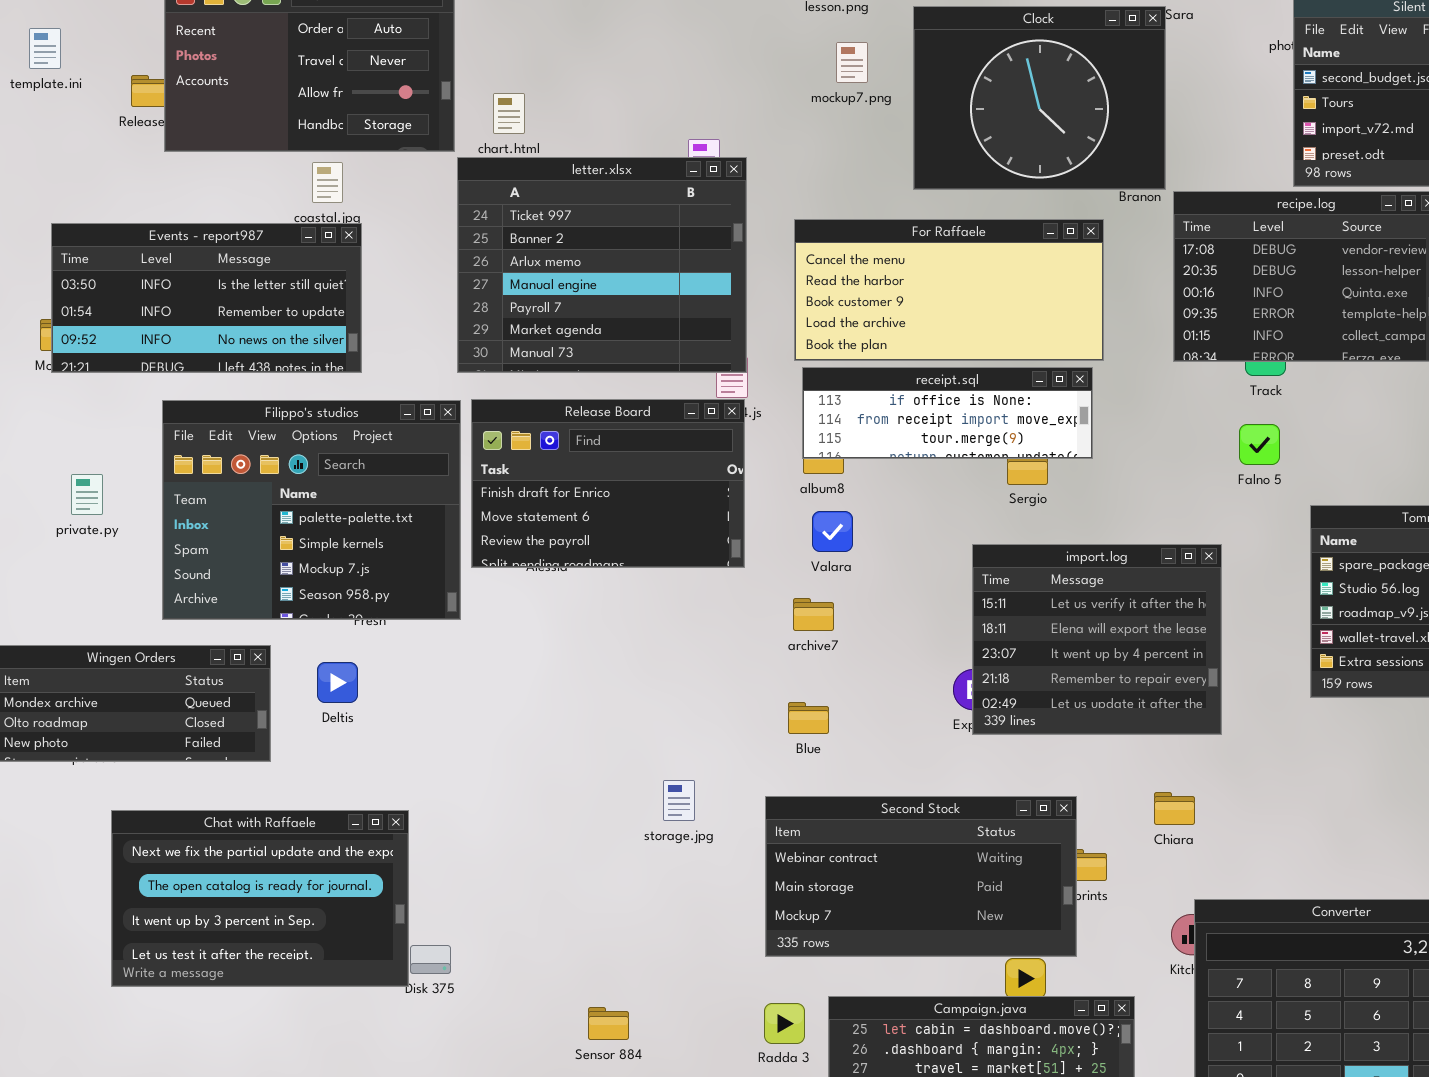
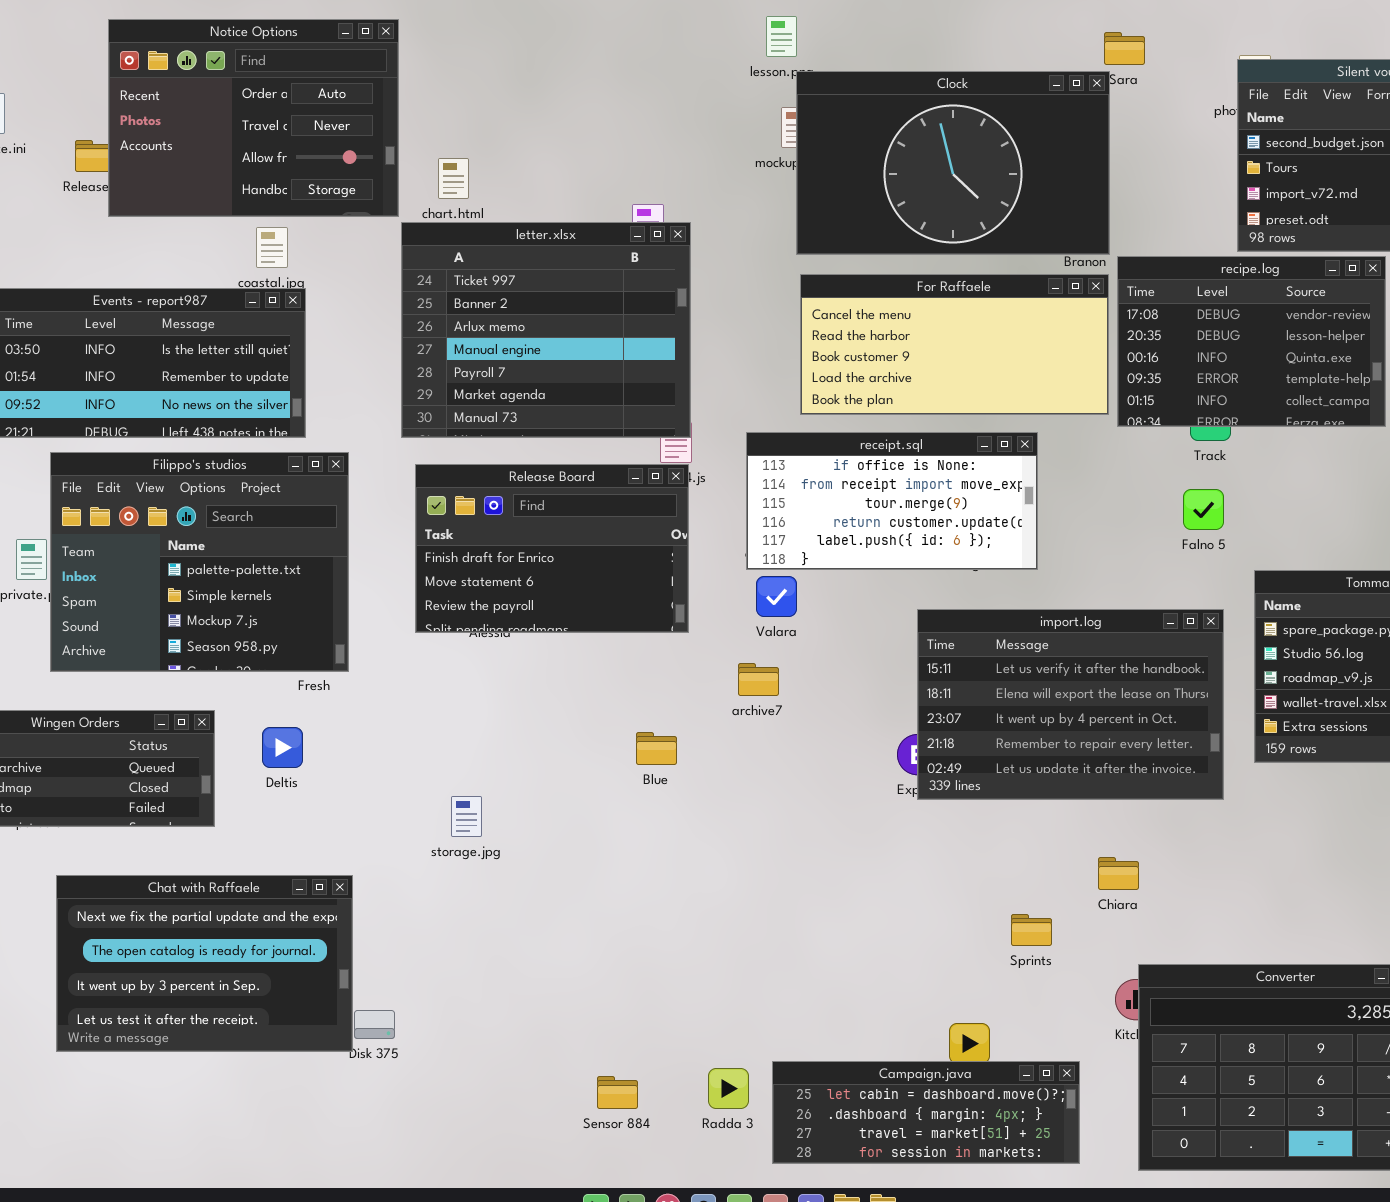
Clock: [913,6,1166,190] -> [796,71,1110,255], resized
For Raffaele: [794,219,1104,361] -> [800,274,1109,415], moved
receipt.sql: [802,367,1093,459] -> [746,432,1038,570], resized
Filippo's studios: [162,400,461,620] -> [50,452,349,672], moved
import.log: [972,544,1222,735] -> [917,609,1224,800], resized
Blue: [788,702,829,734] -> [636,732,677,765], moved
storage.jpg: [663,780,695,821] -> [451,796,482,837], moved
Second Stock: [765,796,1077,957] -> none, closed
Sensor 884: [588,1007,629,1040] -> [597,1076,638,1109], moved

